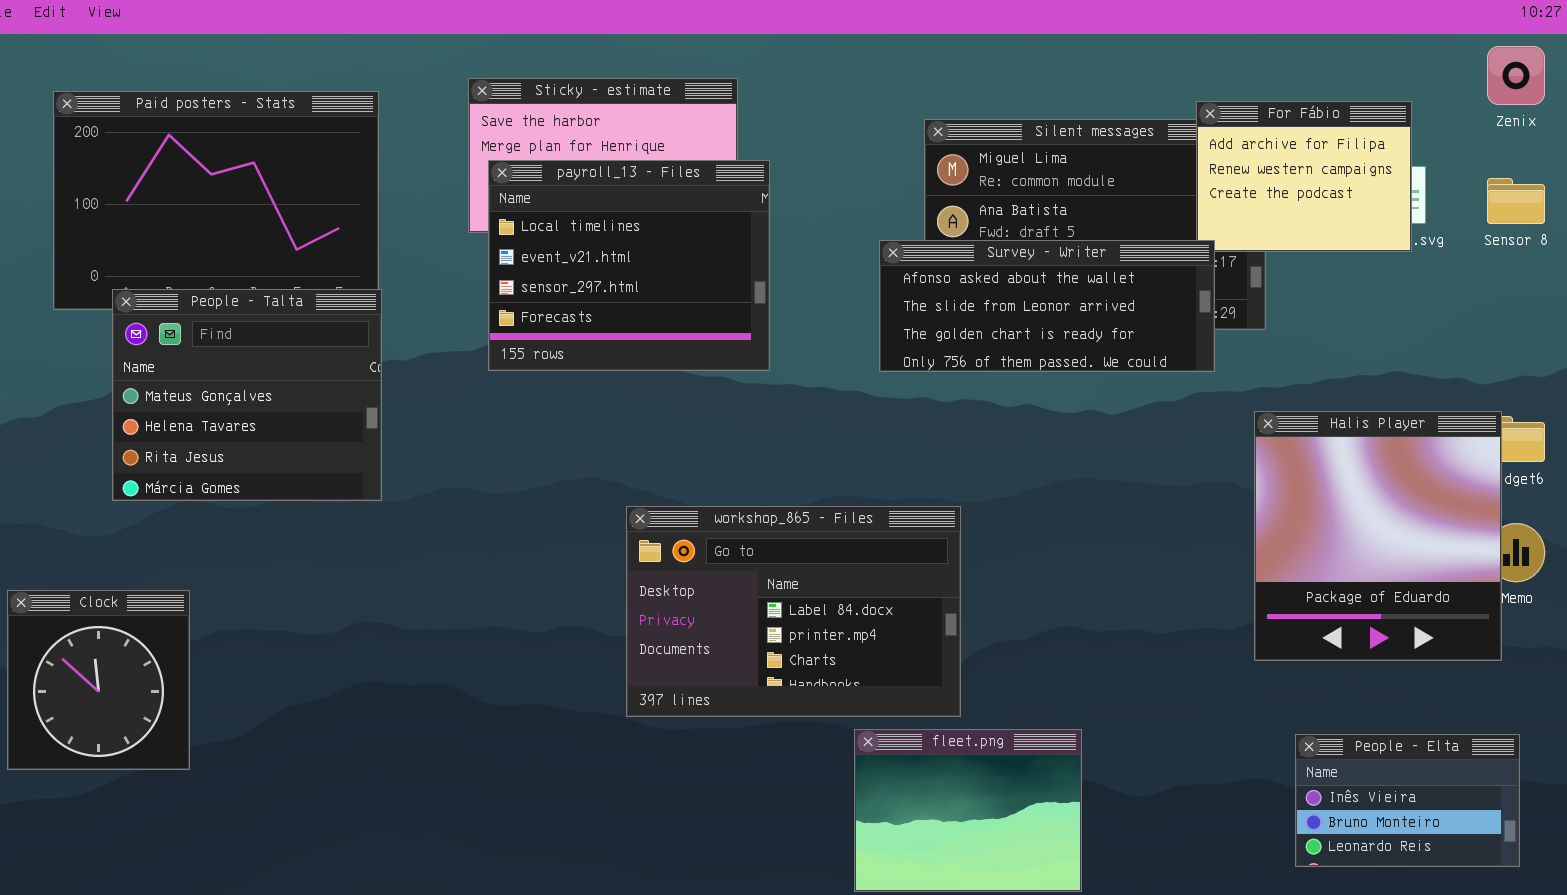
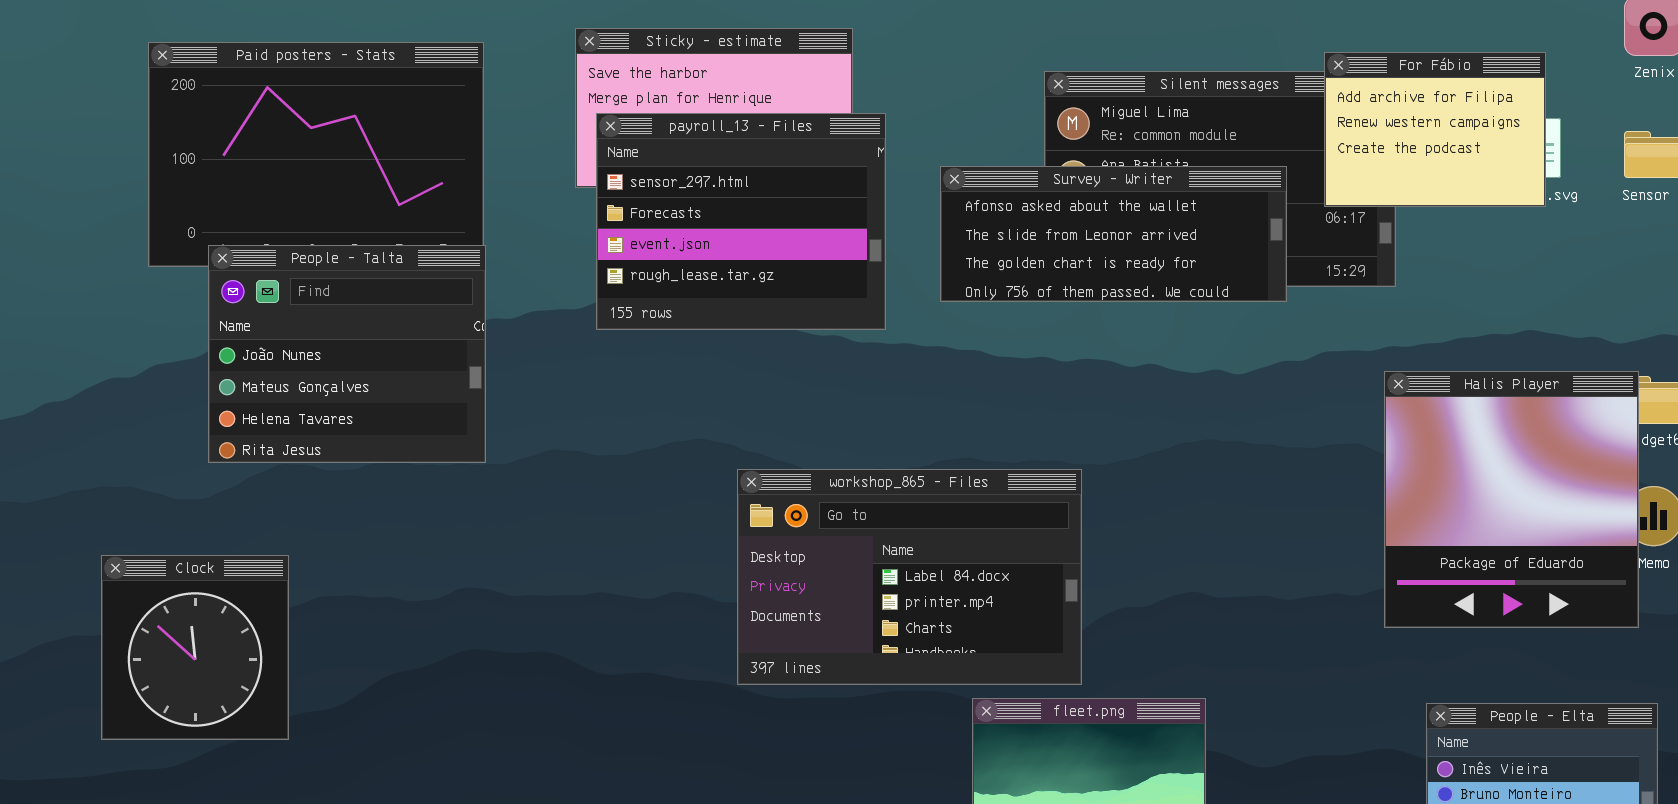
payroll_13 - Files: [488,160,770,371] -> [596,113,886,330], scrolled down 2 rows
Survey - Writer: [879,240,1215,372] -> [940,166,1287,302], moved
People - Talta: [112,289,382,501] -> [208,245,486,463], scrolled up 1 row

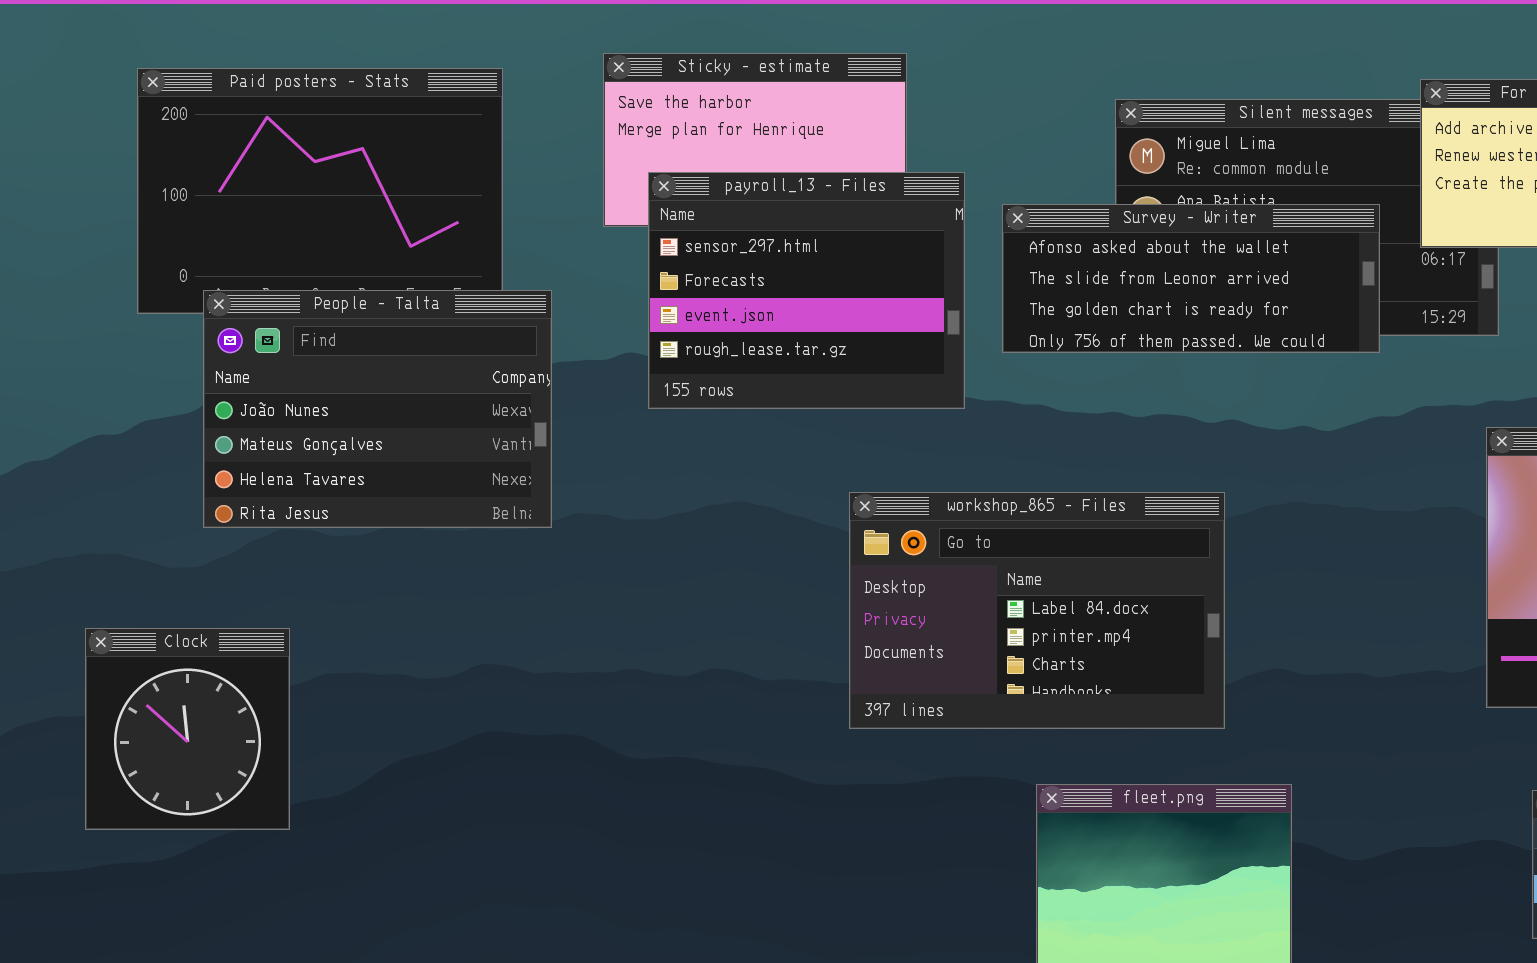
payroll_13 - Files: [596,113,886,330] -> [648,172,965,409], moved
People - Talta: [208,245,486,463] -> [203,290,552,528], resized
workshop_865 - Files: [737,469,1082,685] -> [849,492,1225,729], moved

